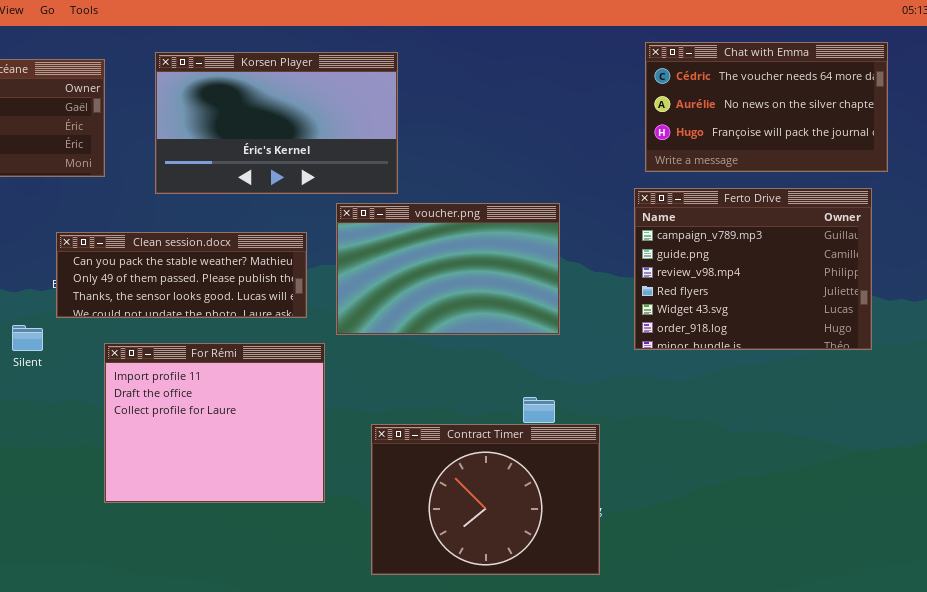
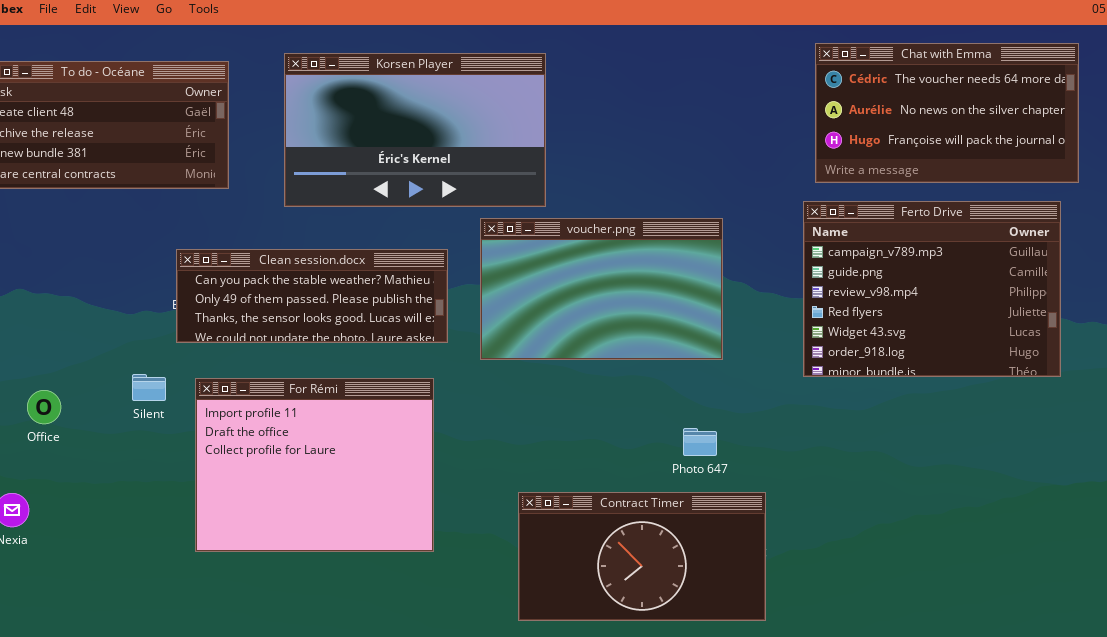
Silent: [12,325,43,351] -> [132,374,166,401], moved
For Rémi: [104,343,325,503] -> [195,378,434,552], moved
Contract Timer: [371,424,600,575] -> [518,492,766,621], resized

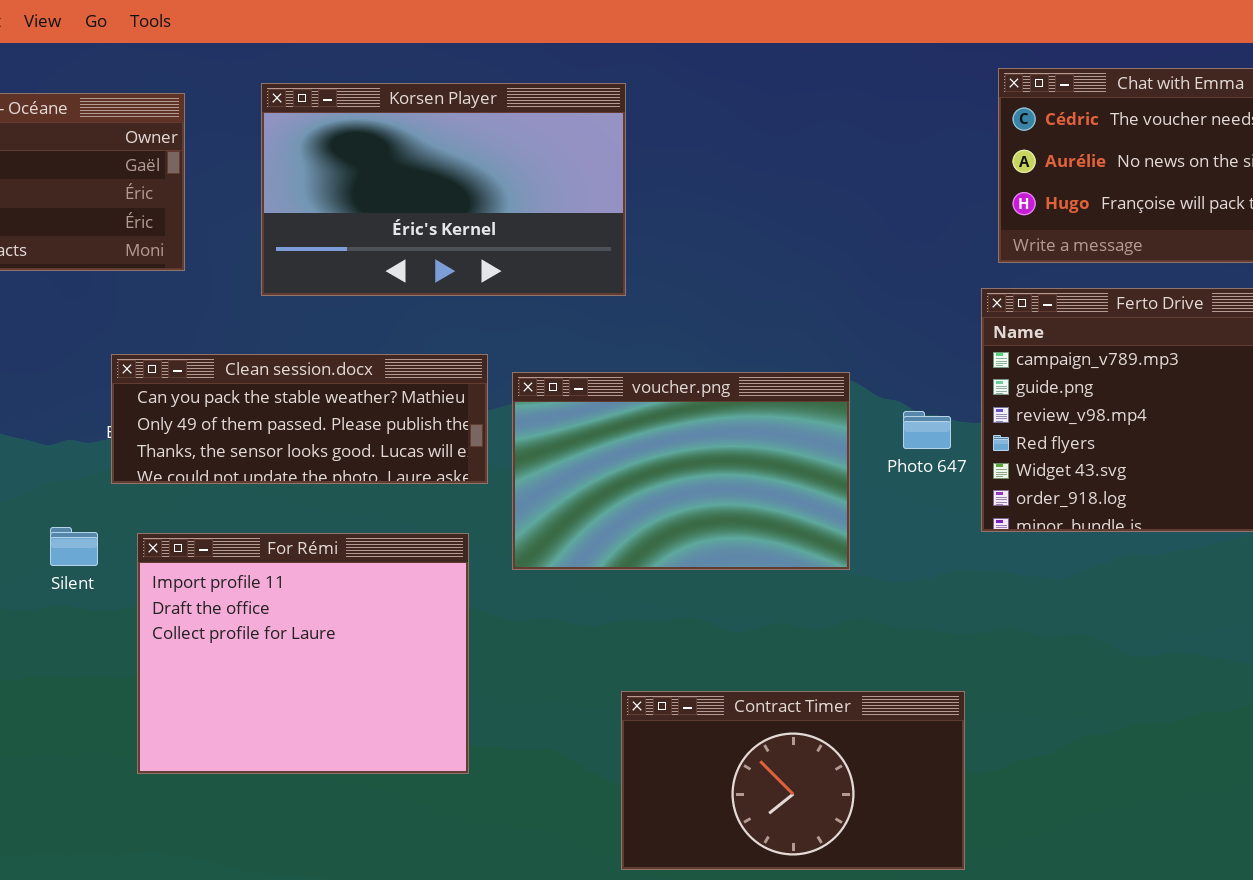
voucher.png: [480,218,723,360] -> [512,372,850,570], moved
Photo 647: [683,428,717,456] -> [903,411,951,449], moved
Contract Timer: [518,492,766,621] -> [621,691,965,870], moved

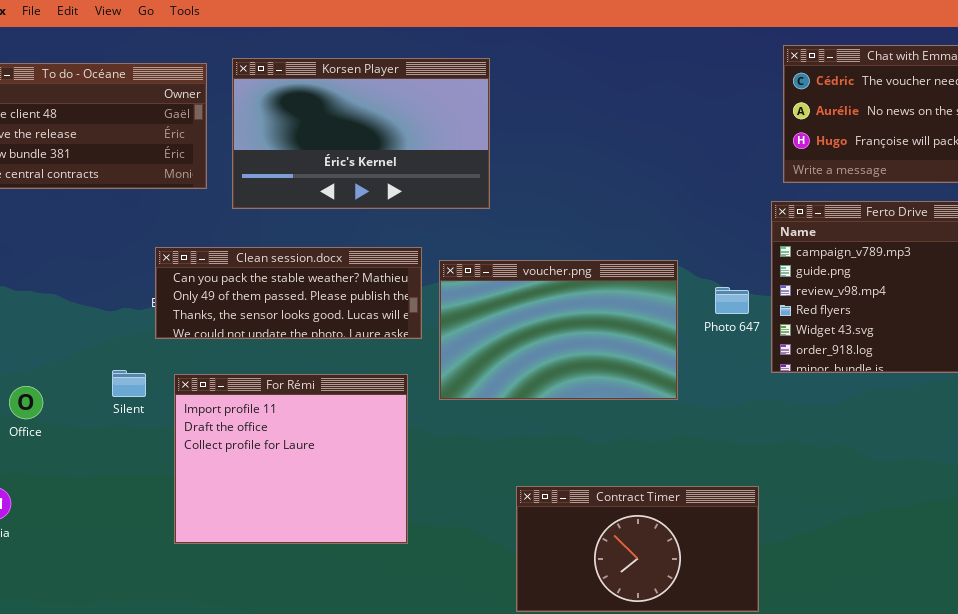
Korsen Player: [261,83,626,296] -> [232,58,490,209], moved

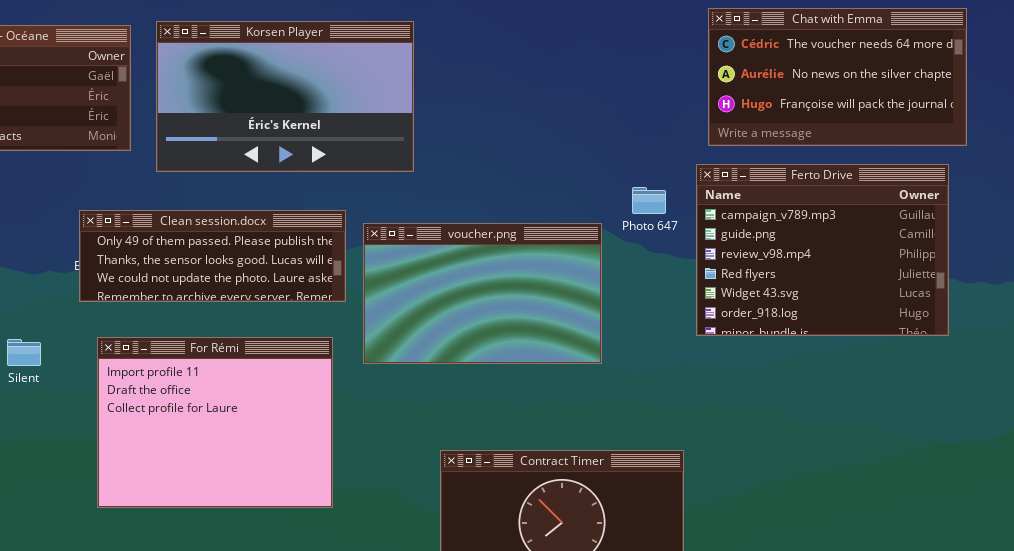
Clean session.docx: [155,247,422,339] -> [79,210,346,302], scrolled down 1 row
Photo 647: [715,287,749,314] -> [632,187,666,214], moved
Silent: [112,370,146,397] -> [7,339,41,366], moved

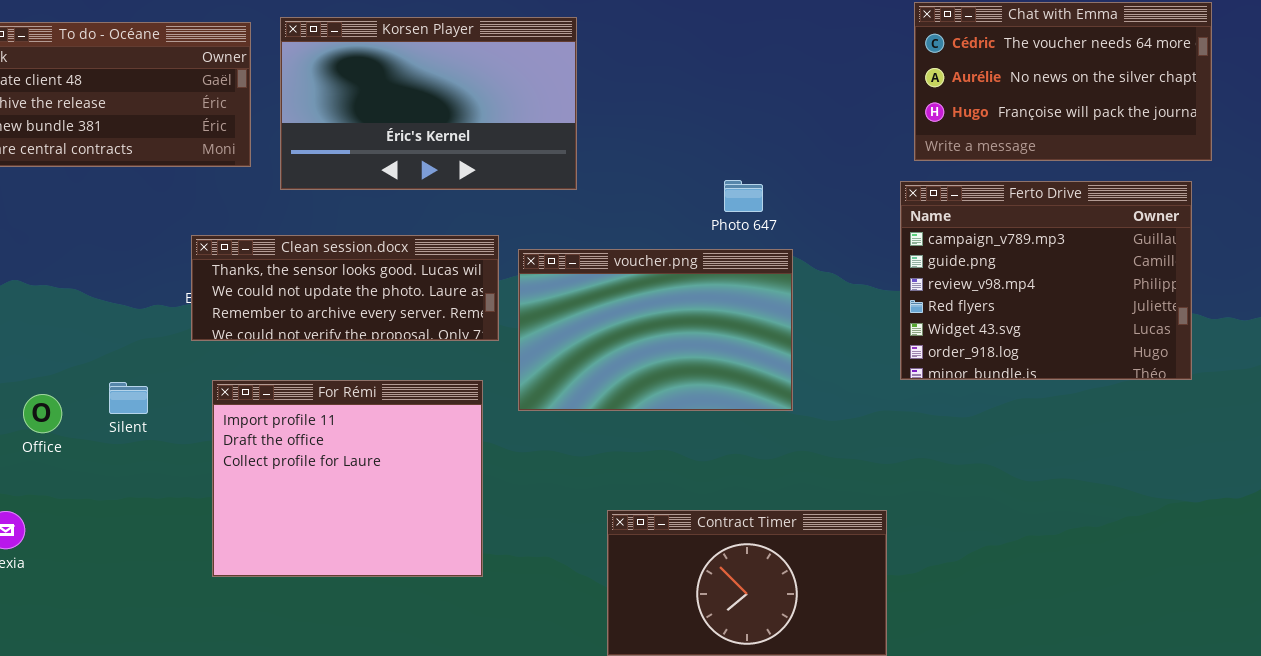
Photo 647: [632,187,666,214] -> [724,180,763,212], moved
Clean session.docx: [79,210,346,302] -> [191,235,499,341], scrolled down 1 row

